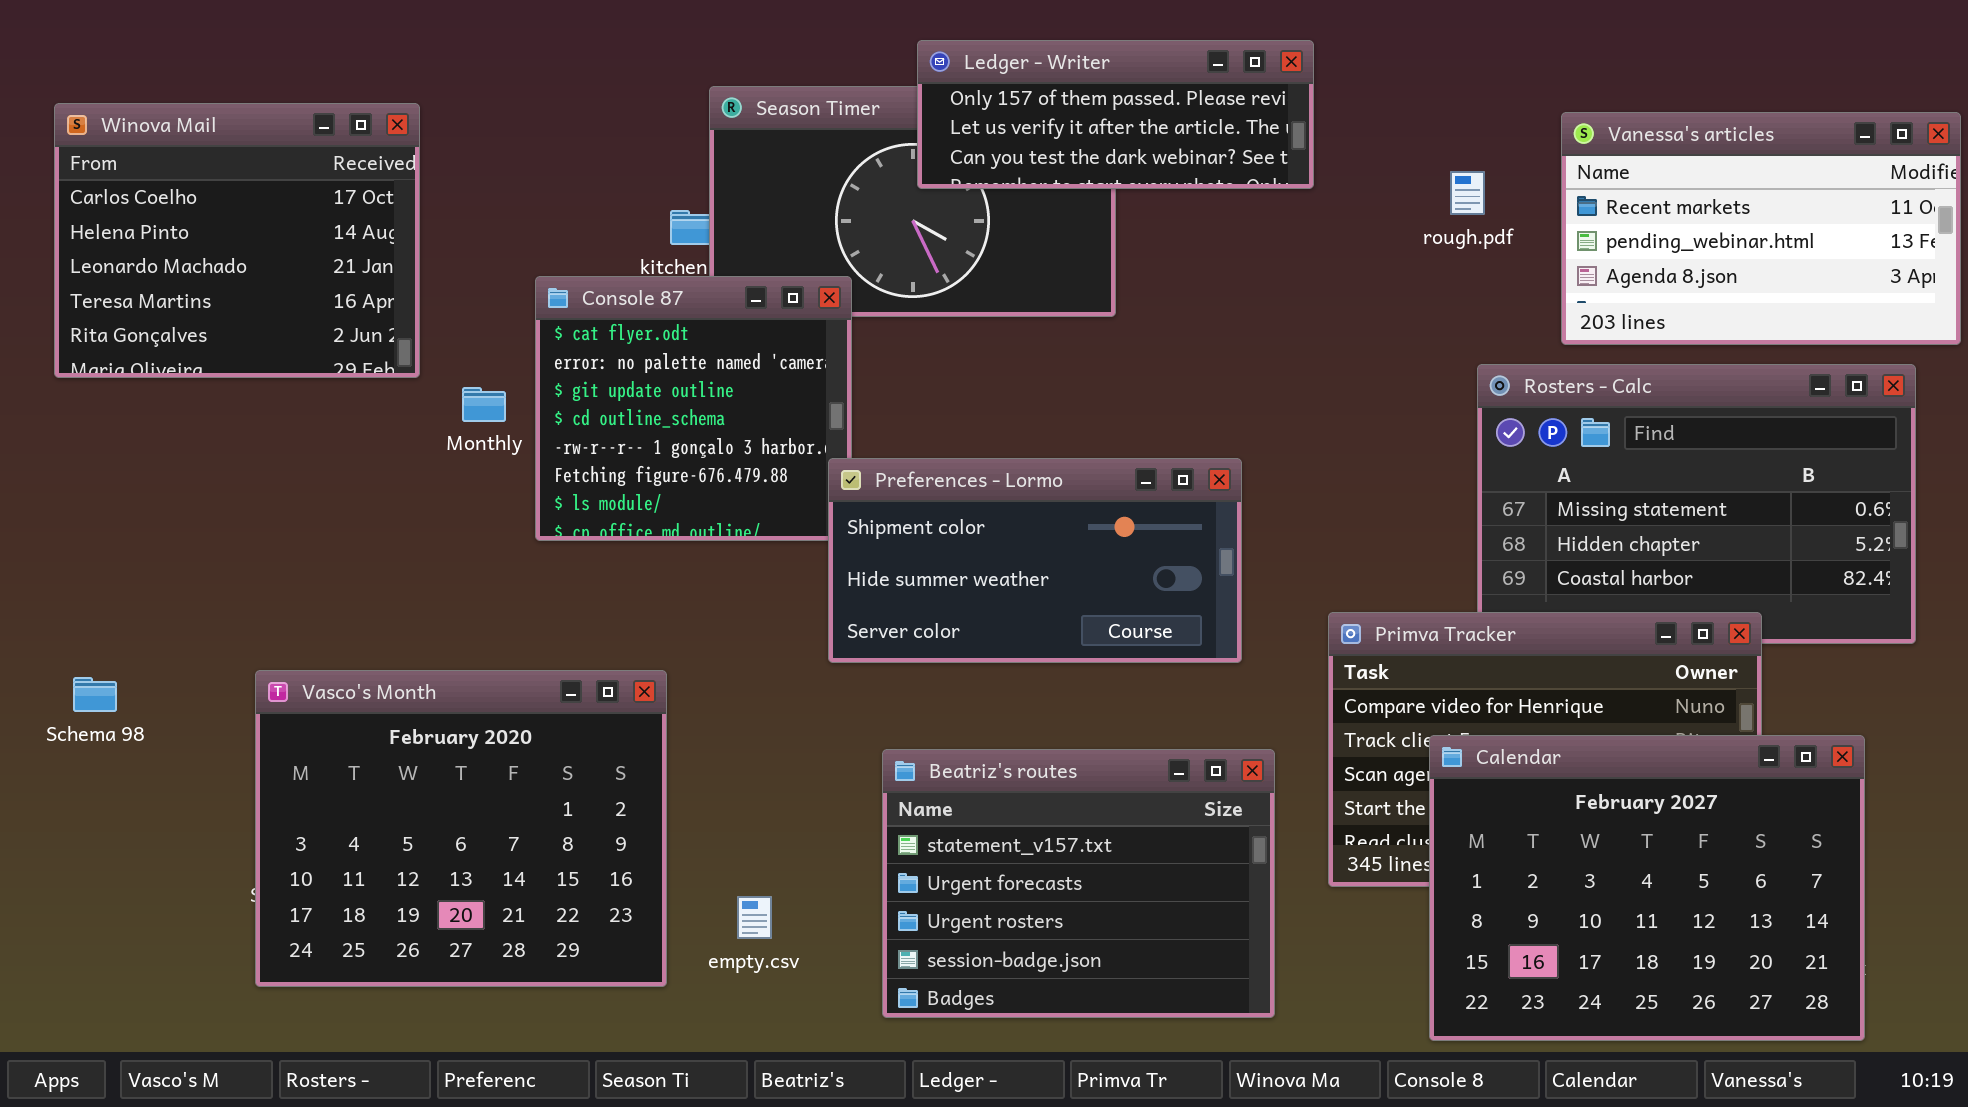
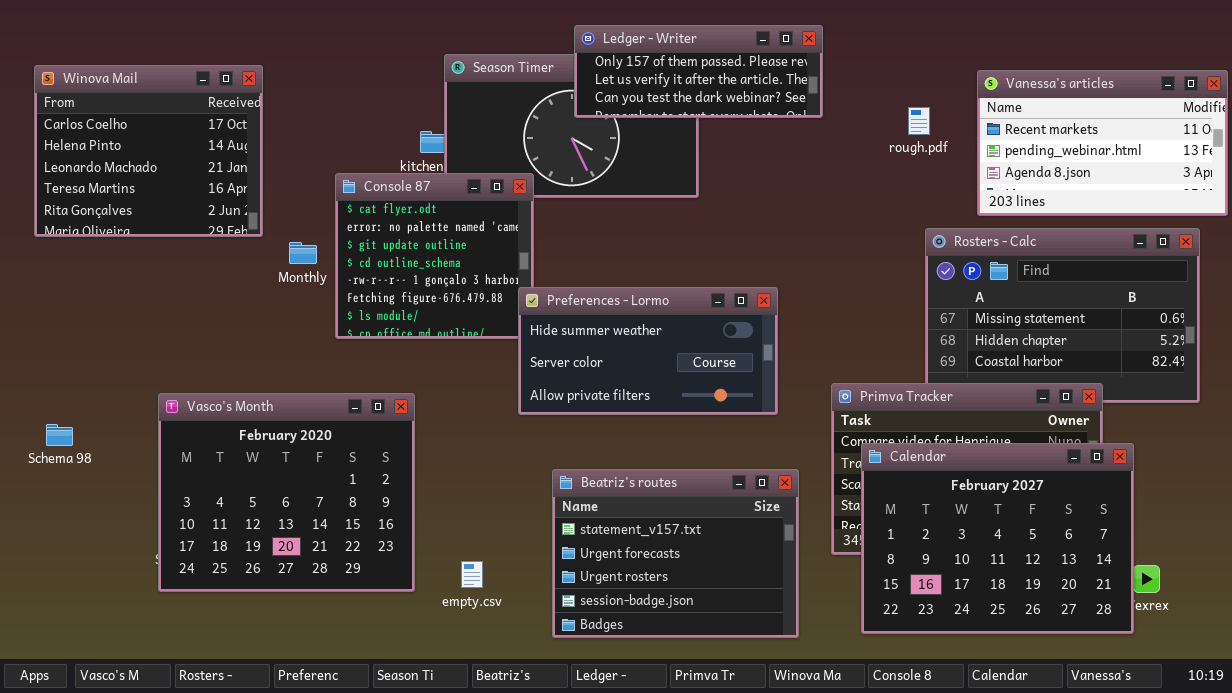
Preferences - Lormo: [828,458,1242,663] -> [518,287,778,415], scrolled down 1 row
Vasco's Month: [255,670,667,987] -> [158,393,415,592], moved
Calendar: [1429,735,1865,1041] -> [861,443,1134,634], moved

